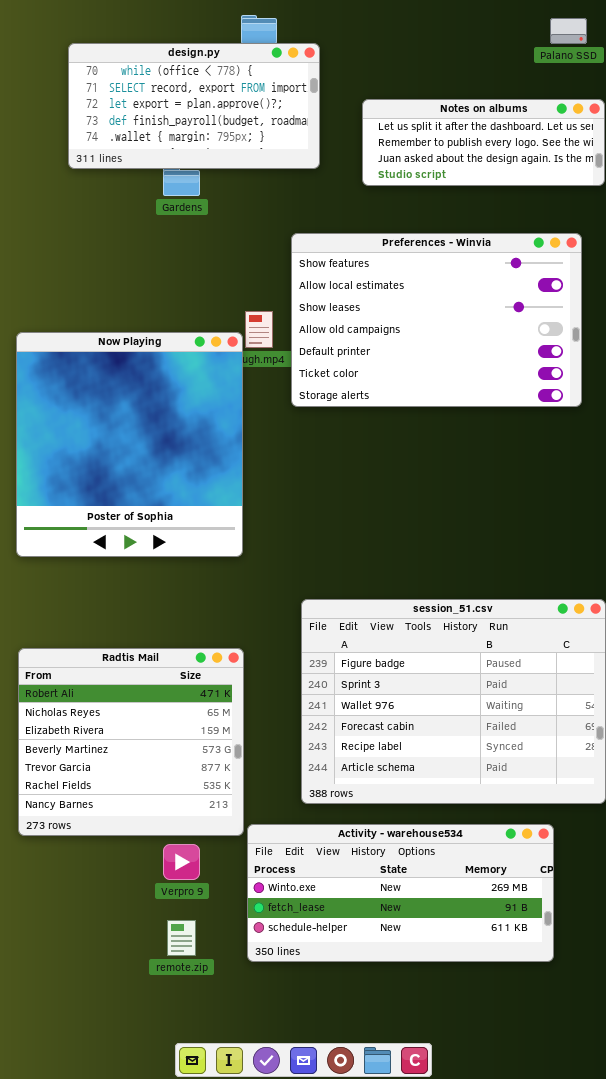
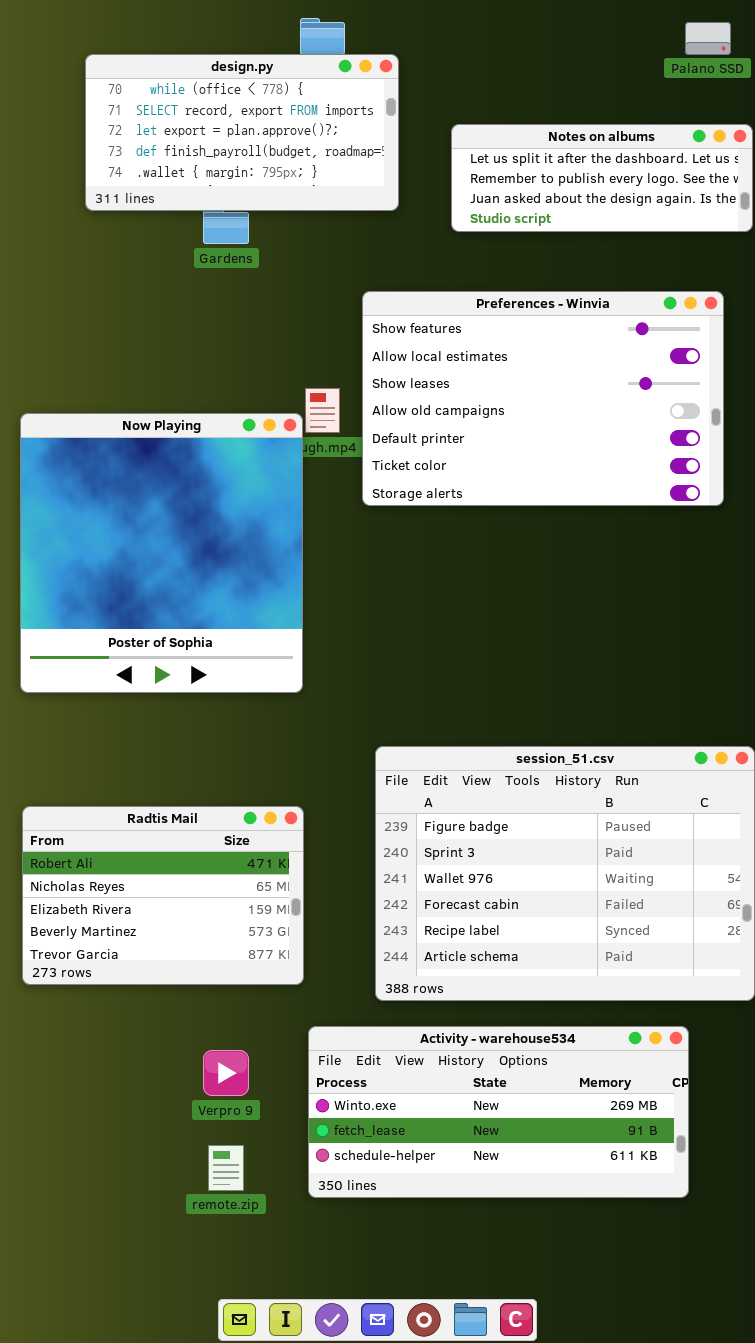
Radtis Mail: [18,648,244,836] -> [22,806,304,985], resized

